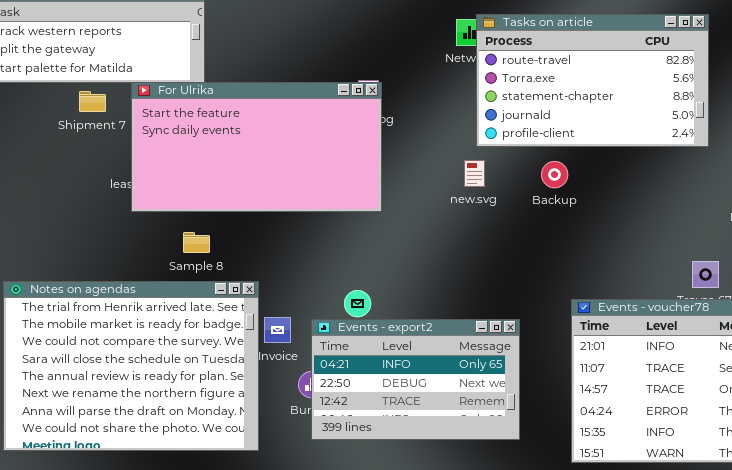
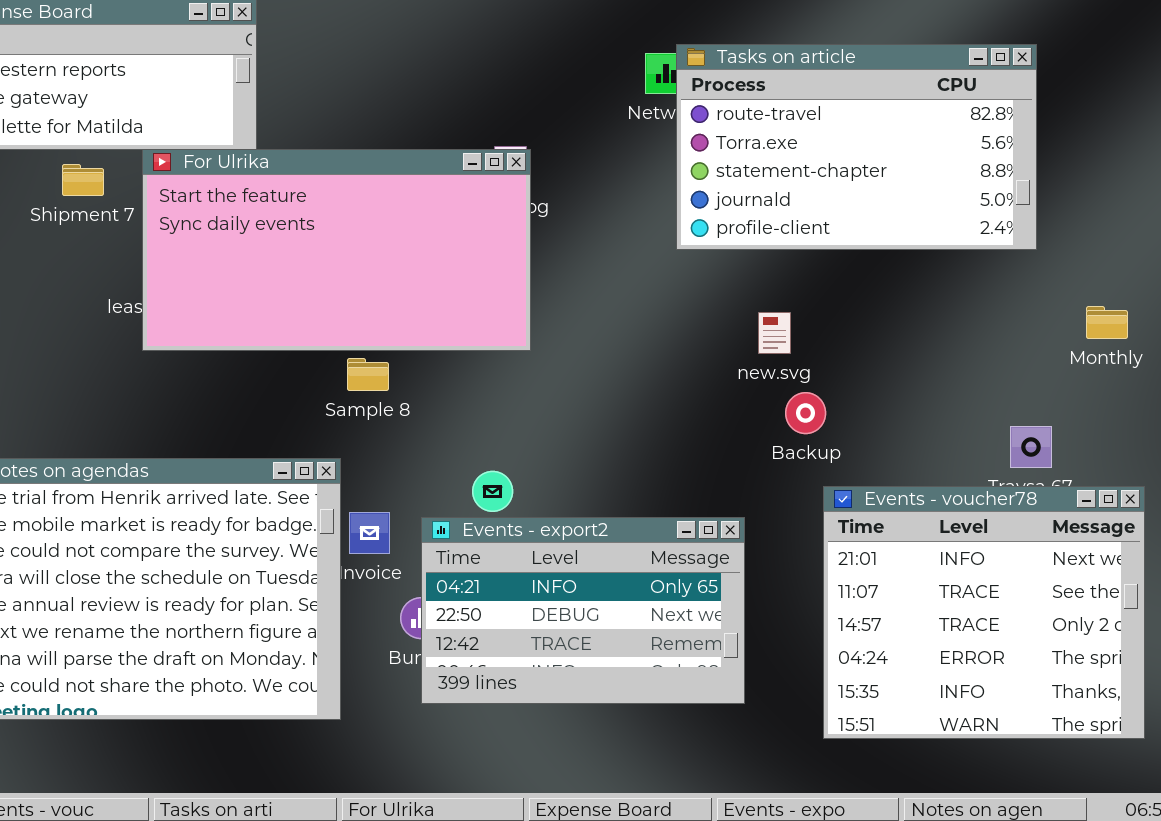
new.svg: [464,160,485,187] -> [758,312,791,354], moved
Backup: [541,161,568,188] -> [785,392,826,434], moved
Sample 8: [183,232,210,253] -> [347,358,389,391], moved

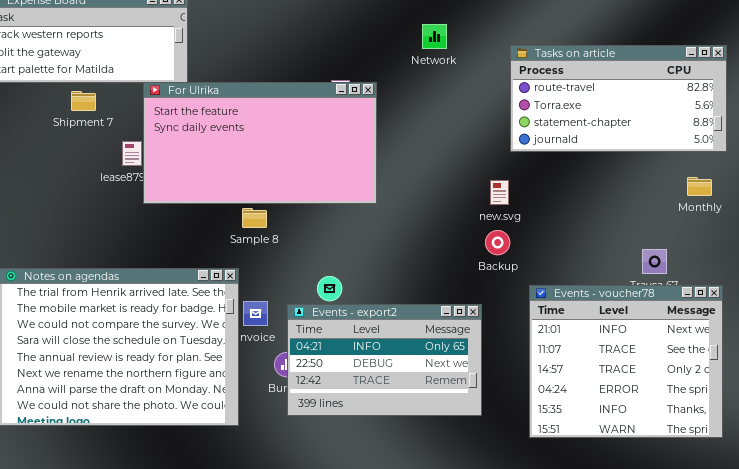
Tasks on article: [676,44,1037,250] -> [510,45,727,152], moved, resized
For Ulrika: [142,149,531,351] -> [143,82,377,204], moved
Backup: [785,392,826,434] -> [485,230,510,255], moved

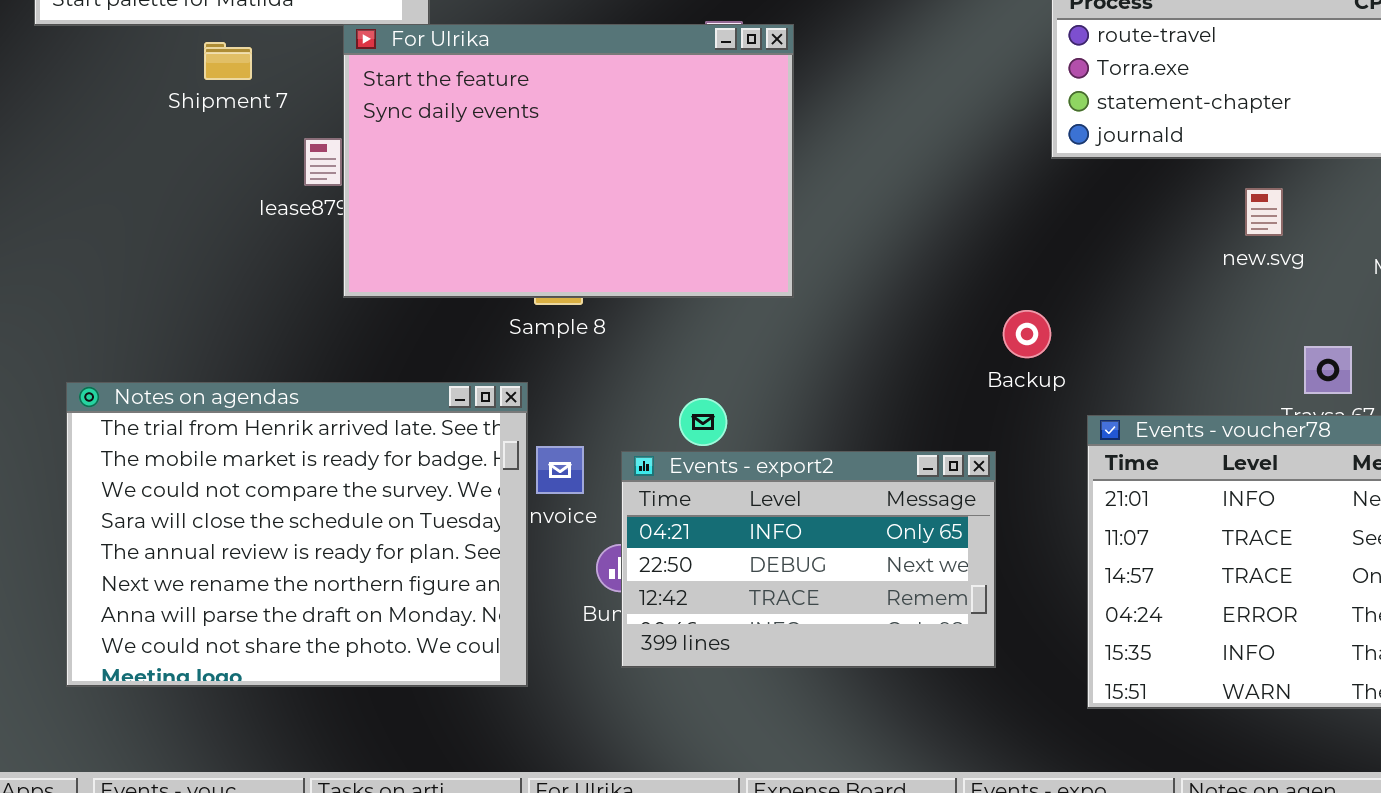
For Ulrika: [143,82,377,204] -> [343,24,794,298], resized
new.svg: [490,180,509,205] -> [1245,188,1283,236], moved

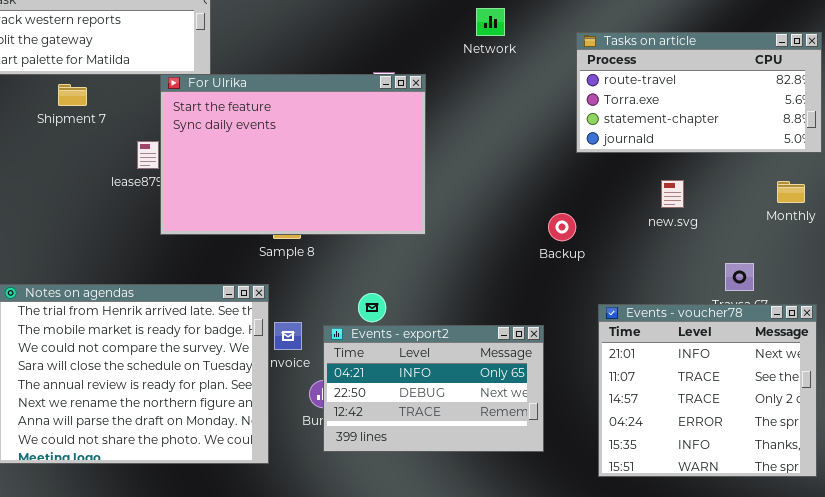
Shipment 7: [204,42,252,80] -> [58,84,87,106], moved
new.svg: [1245,188,1283,236] -> [661,180,684,208], moved
Backup: [1003,310,1051,358] -> [548,213,576,241], moved

